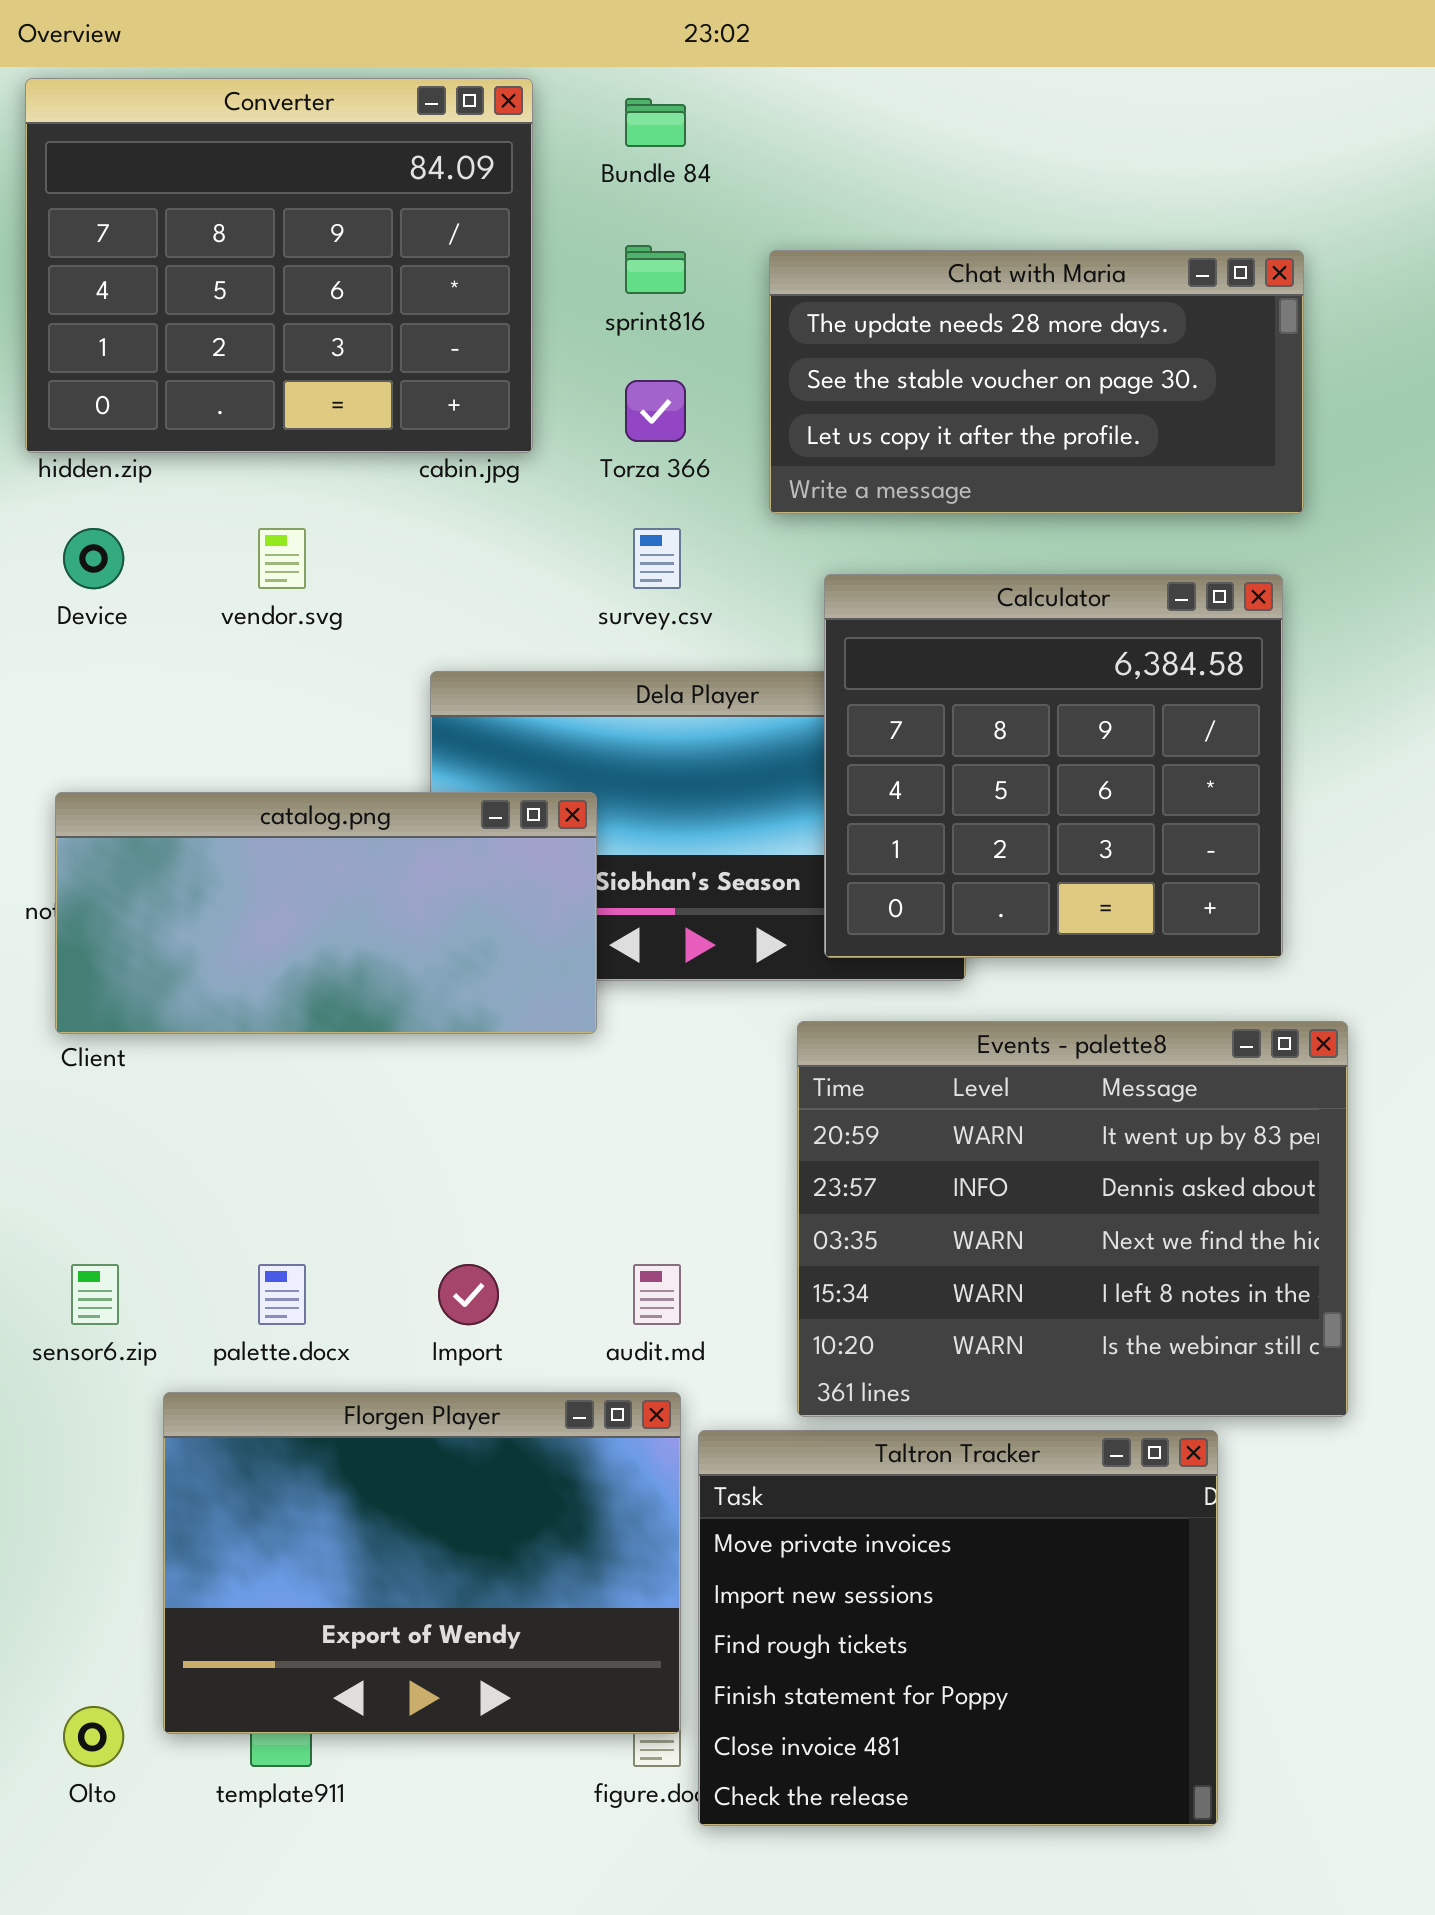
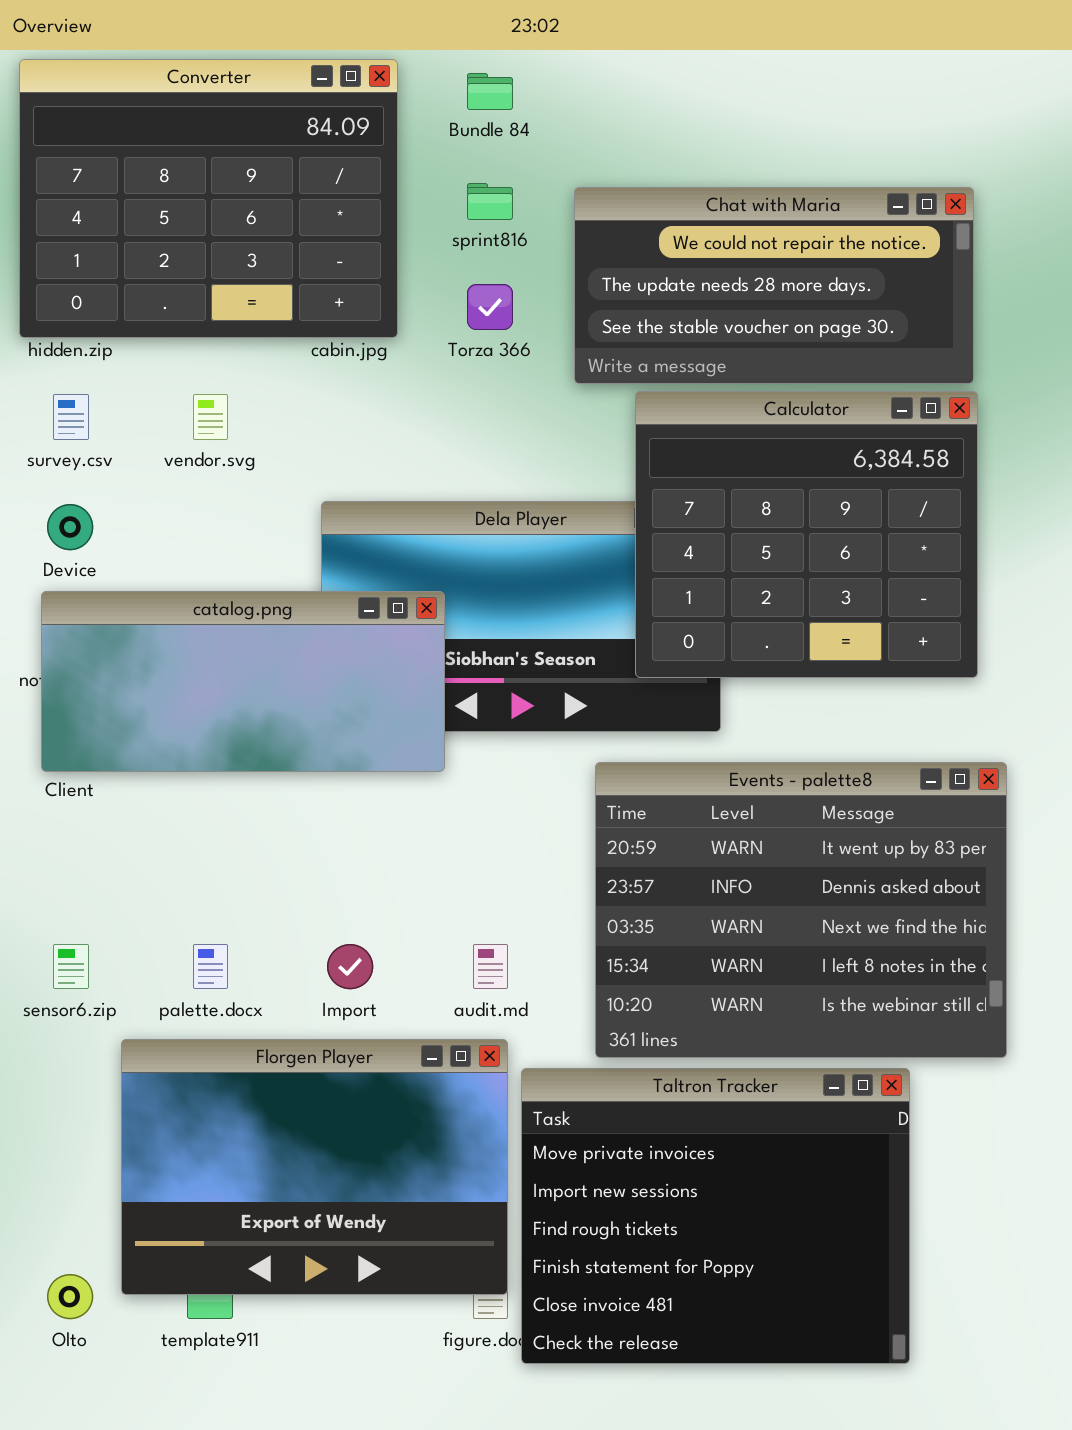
Chat with Maria: [769,250,1304,514] -> [574,187,974,384], scrolled up 1 row
Device: [63,528,124,589] -> [47,504,93,550], moved
survey.csv: [633,528,681,589] -> [53,394,89,440], moved
Calculator: [824,574,1283,958] -> [635,391,978,678], moved

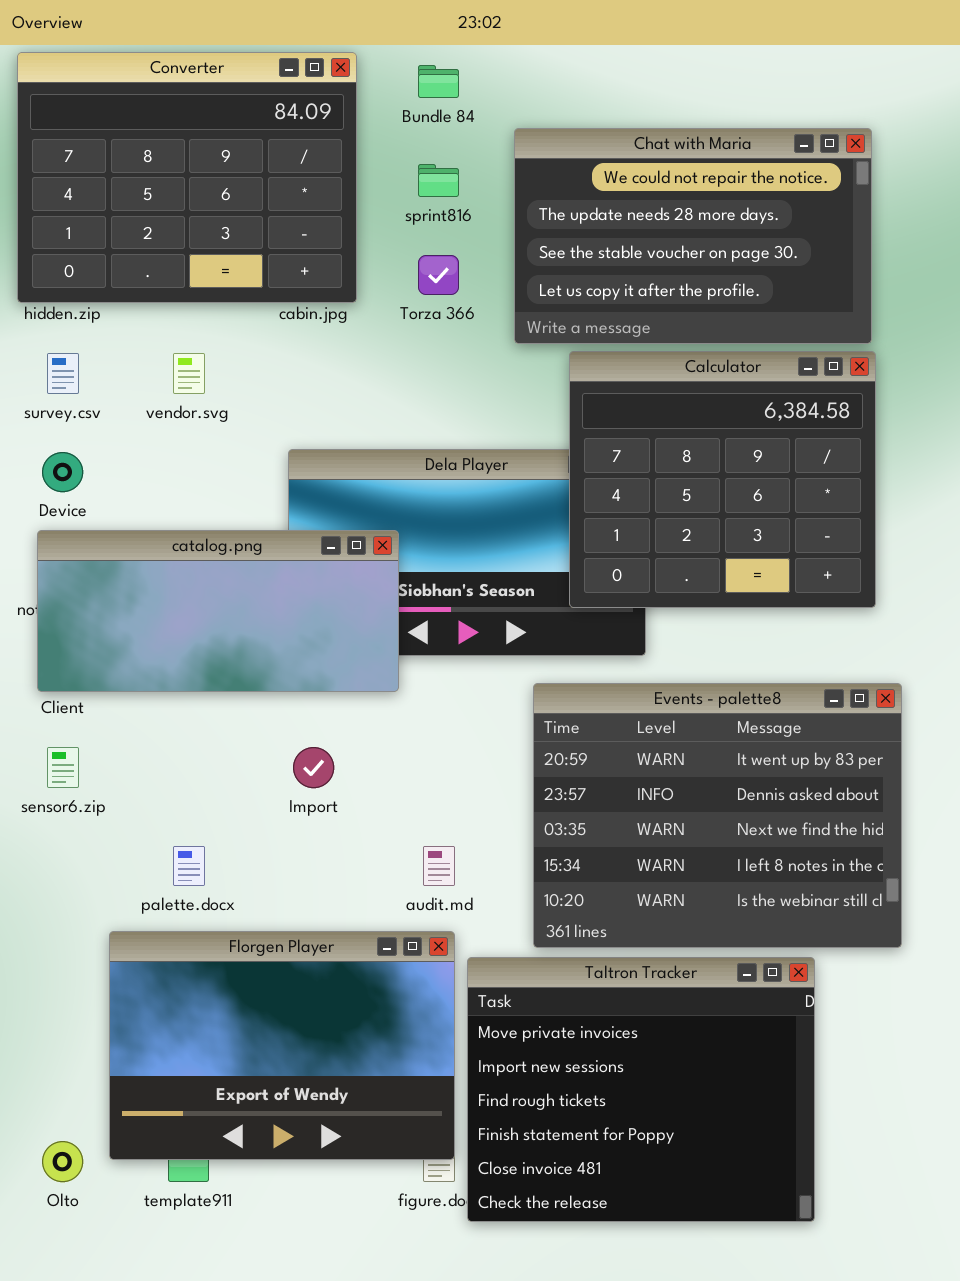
Chat with Maria: [574,187,974,384] -> [514,128,872,344], resized
sensor6.zip: [53,944,89,989] -> [47,747,79,788], moved
Import: [327,944,373,989] -> [293,747,334,788], moved

